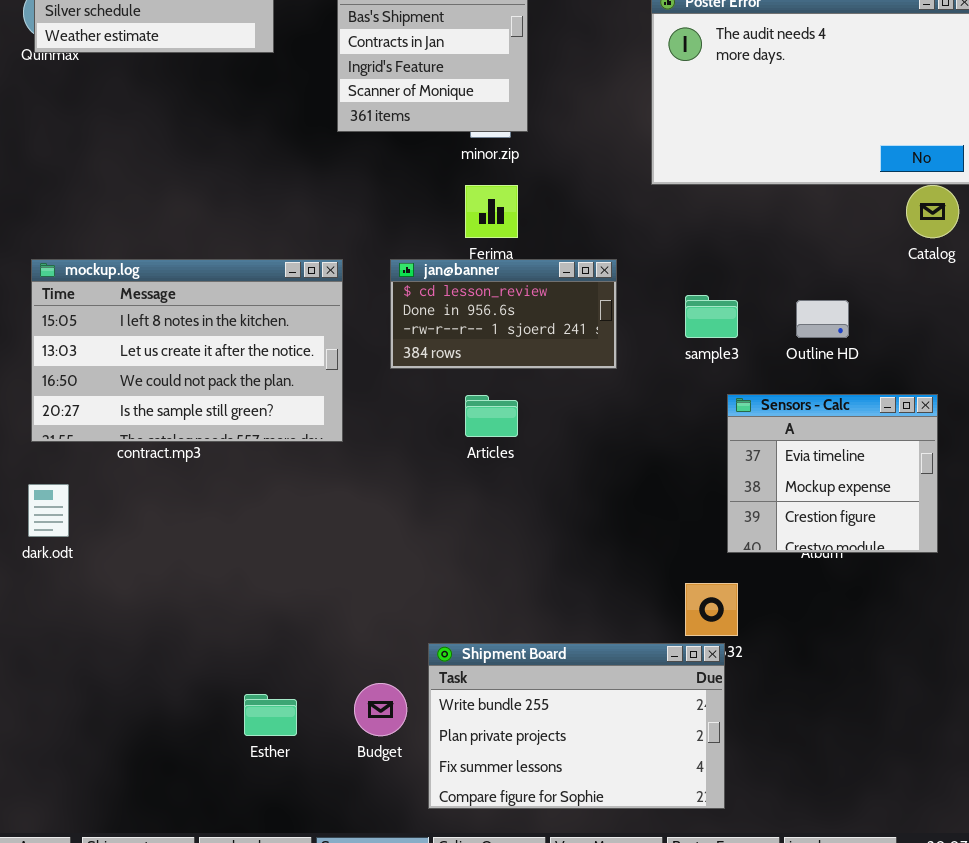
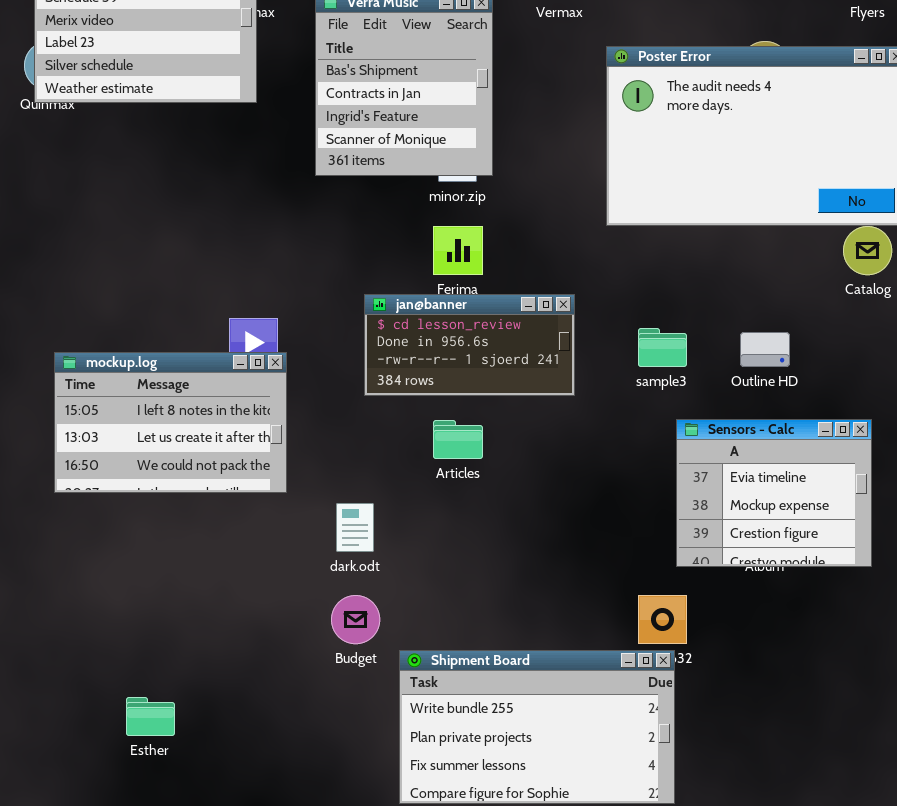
mockup.log: [31,259,343,442] -> [54,352,287,493], moved, resized
dark.odt: [28,484,69,537] -> [336,503,374,552], moved
Budget: [354,683,407,736] -> [331,595,380,644], moved
Esther: [244,694,297,736] -> [126,697,175,736], moved

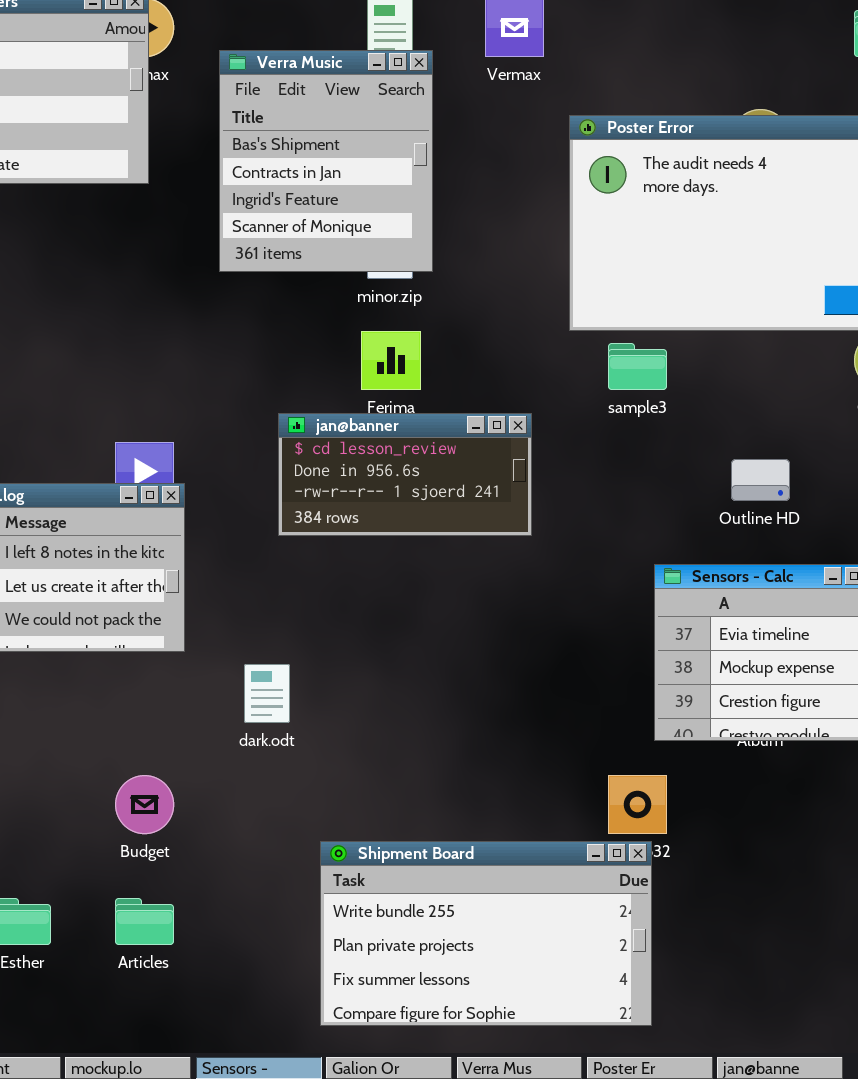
sample3: [638,328,687,367] -> [608,343,667,390], moved
Articles: [433,420,483,459] -> [115,898,174,945], moved
Budget: [331,595,380,644] -> [115,775,174,834], moved

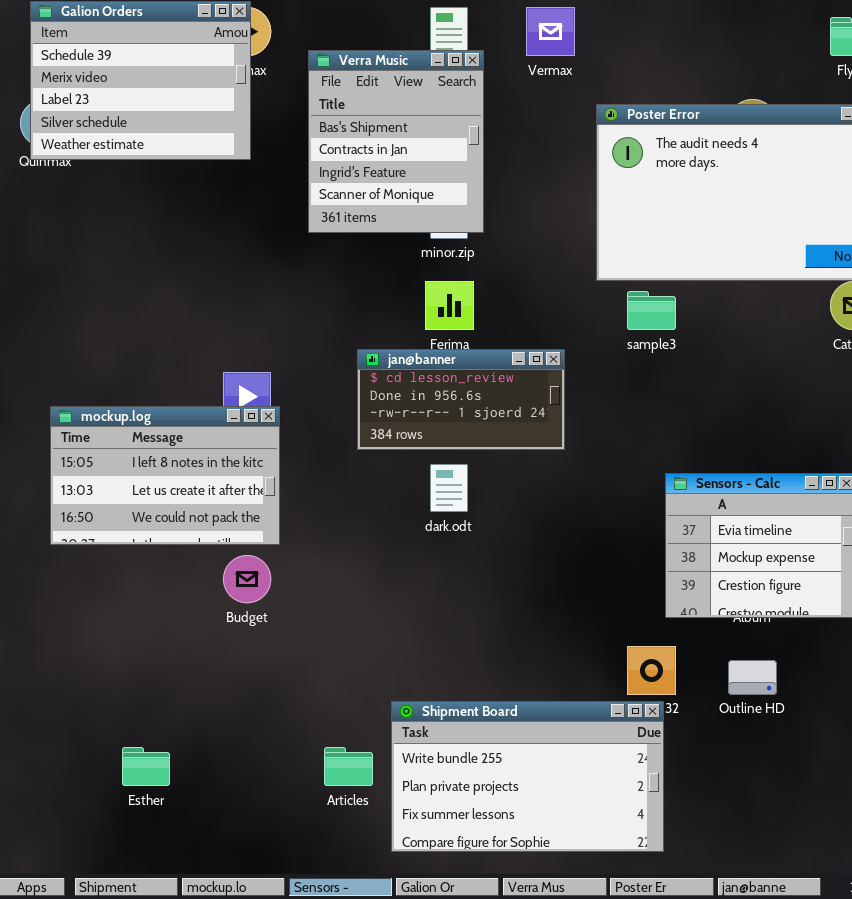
Outline HD: [731,459,790,501] -> [728,660,777,695], moved
dark.odt: [244,664,290,723] -> [430,464,468,512], moved
Budget: [115,775,174,834] -> [223,555,271,603], moved
Articles: [115,898,174,945] -> [324,747,373,786], moved

